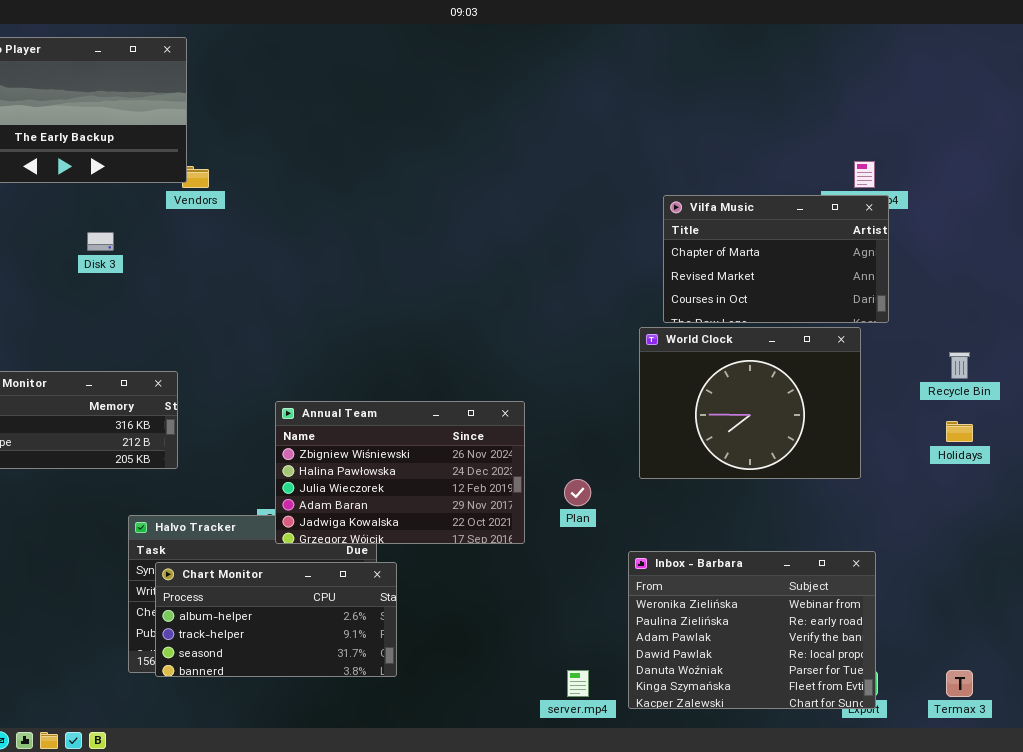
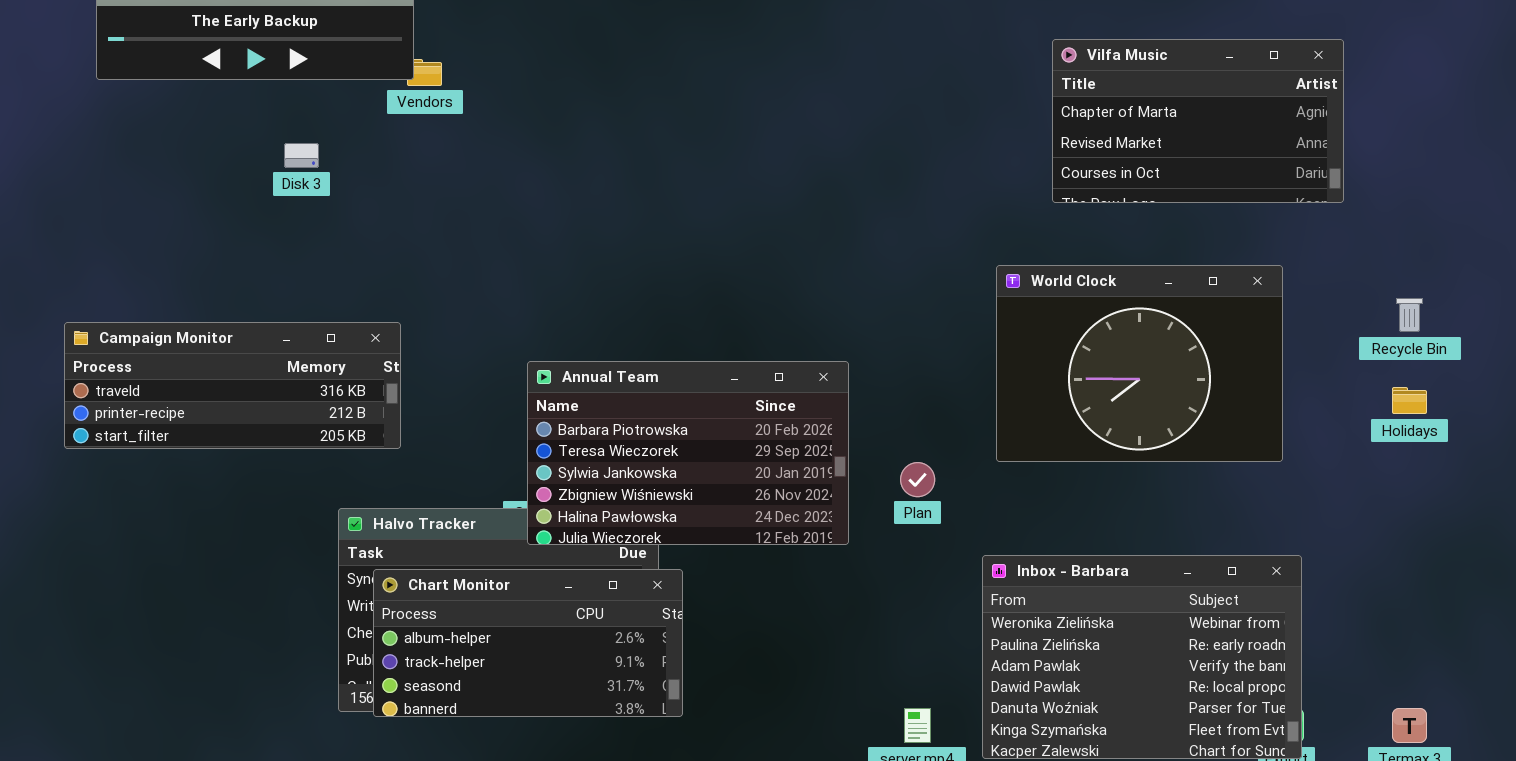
Vilfa Music: [663,195,889,323] -> [1052,39,1344,203], moved
Annual Team: [275,401,525,544] -> [527,361,849,545], scrolled up 3 rows

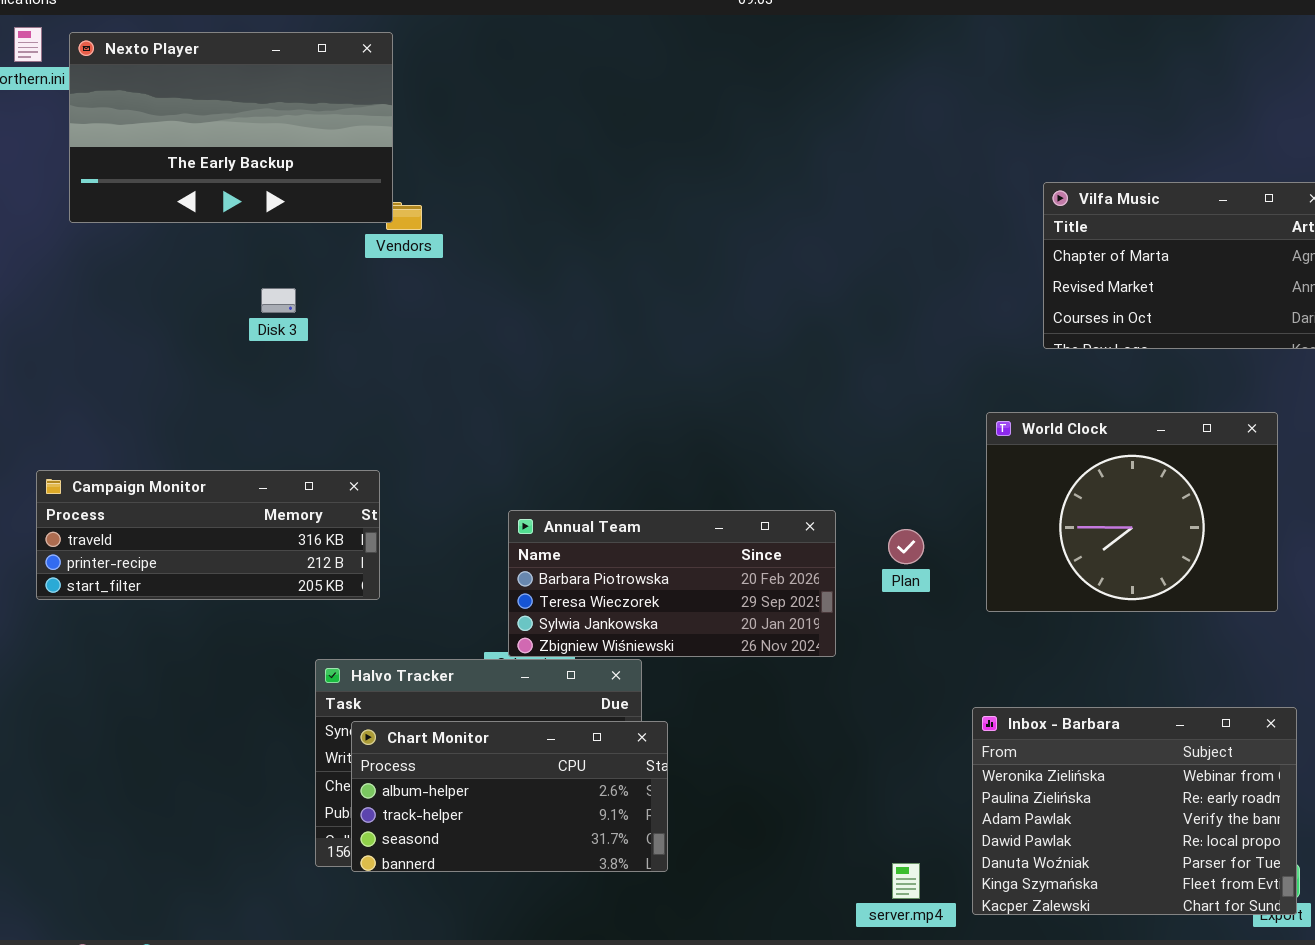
Annual Team: [527,361,849,545] -> [508,510,836,657], resized
Plan: [900,462,935,497] -> [888,529,924,564], moved

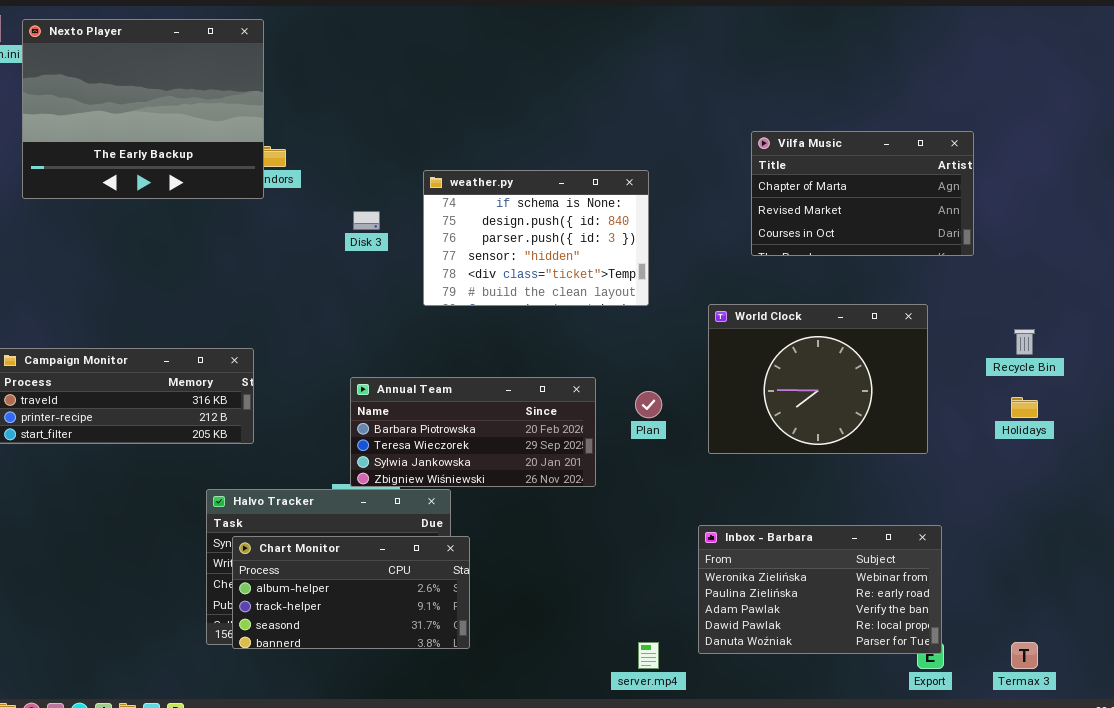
Nexto Player: [69,32,393,223] -> [22,19,264,199], resized
weather.py: none -> [423,170,649,306], opened
Disk 3: [261,288,296,313] -> [353,211,380,230], moved
Inbox - Barbara: [972,707,1297,915] -> [698,525,942,654], resized

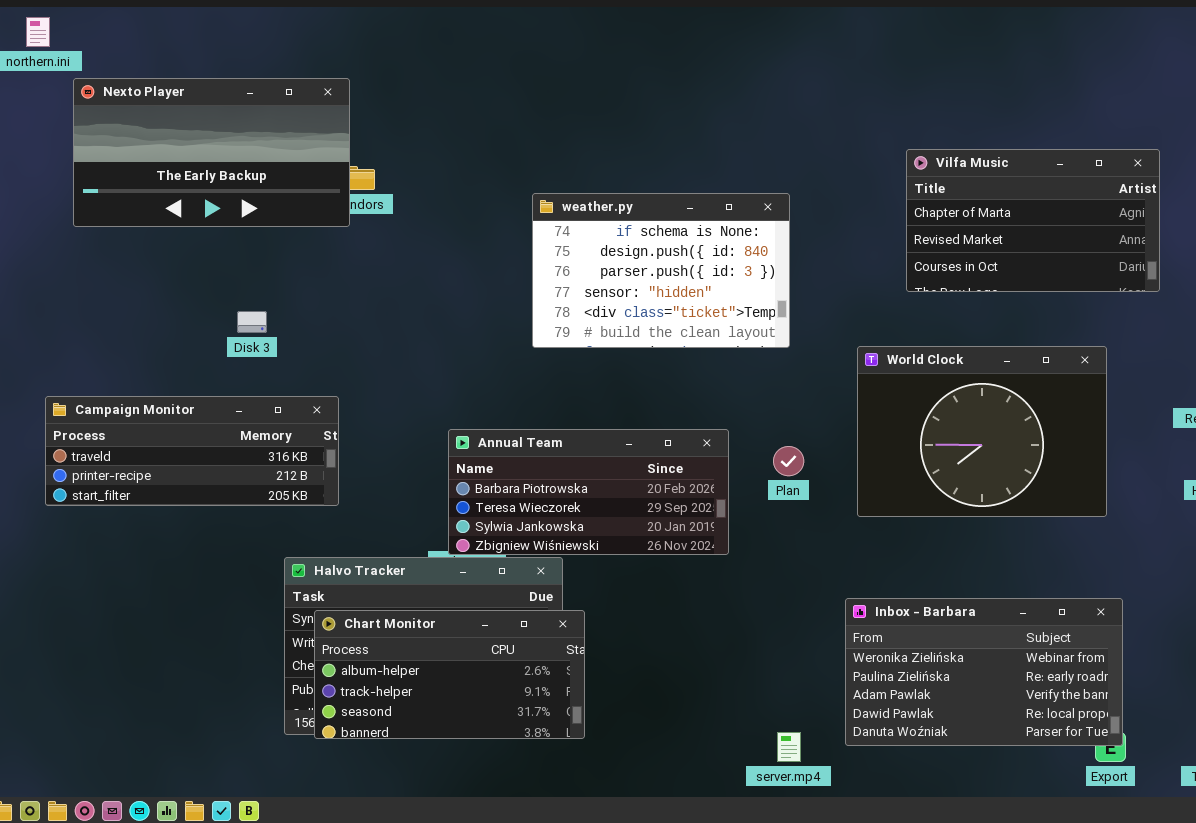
Nexto Player: [22,19,264,199] -> [73,78,350,227], resized
Disk 3: [353,211,380,230] -> [237,311,267,333], moved

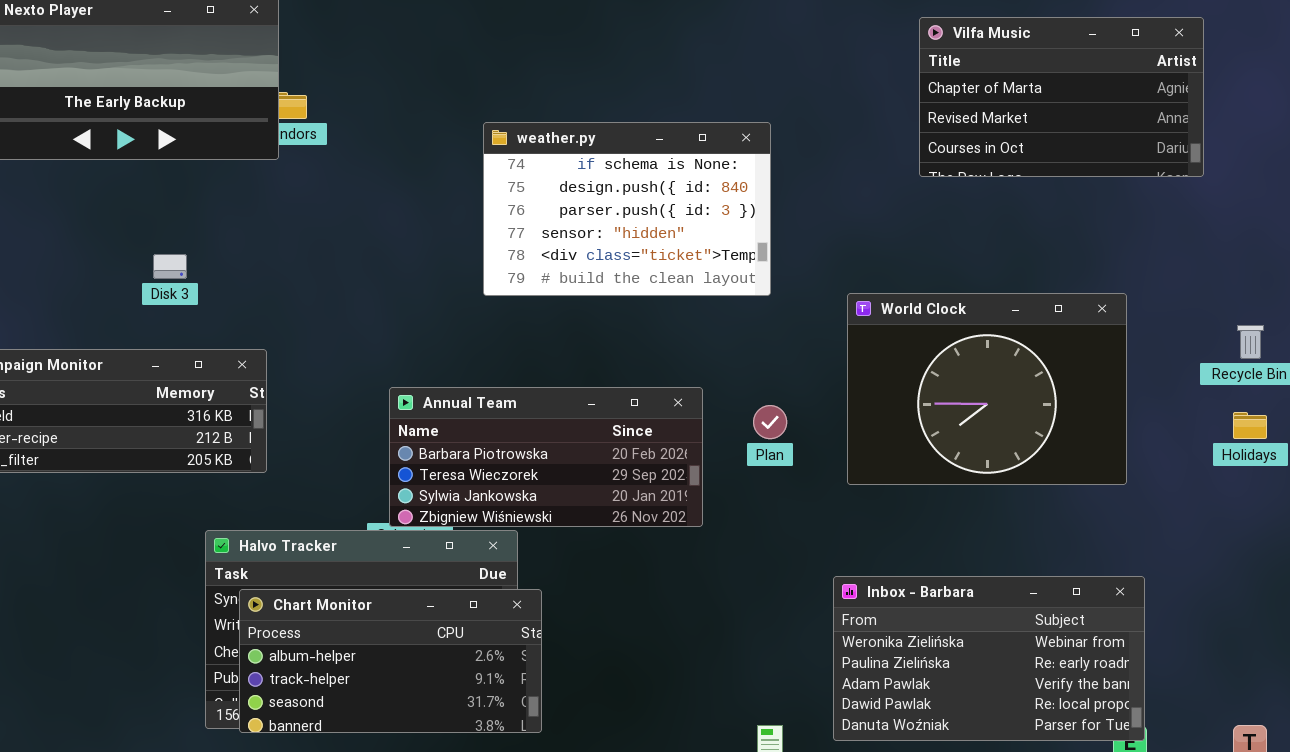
Vilfa Music: [906,149,1160,292] -> [919,17,1204,177], moved

